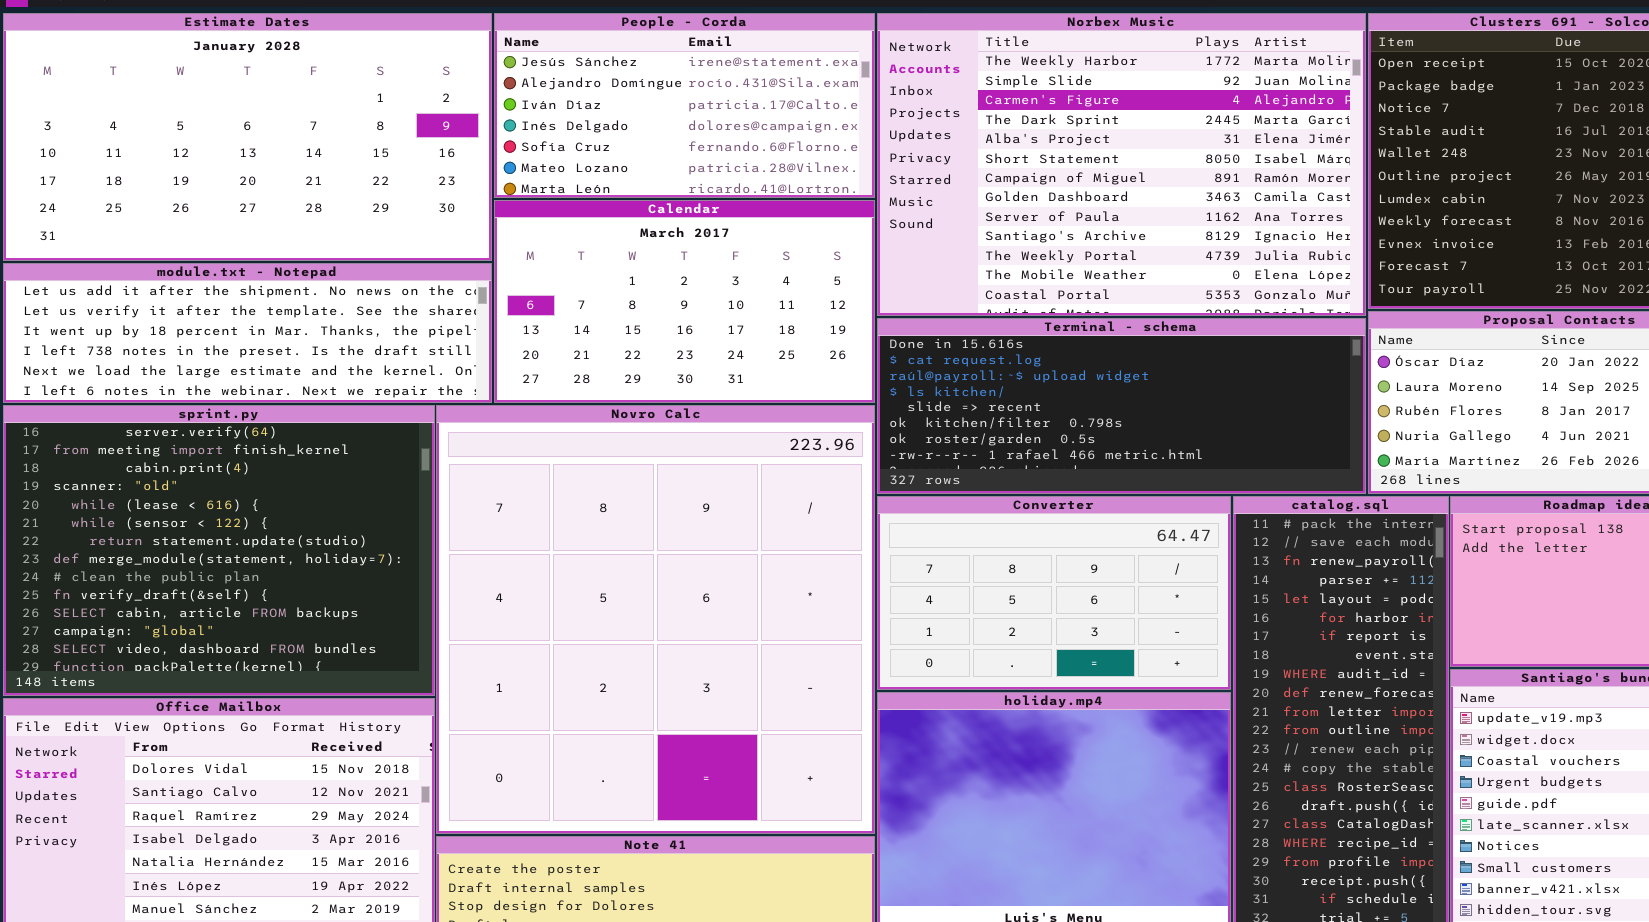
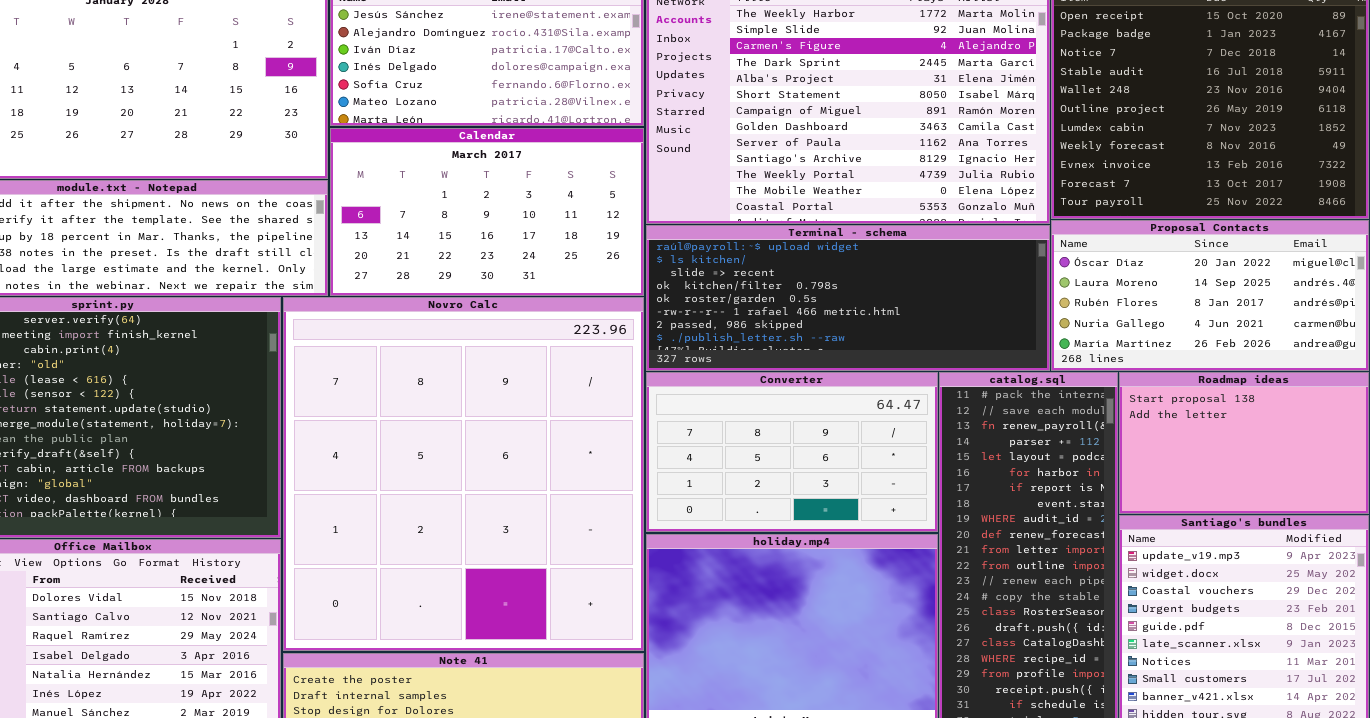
Terminal - schema: [877,318,1366,494] -> [646,225,1050,371], scrolled down 2 rows

